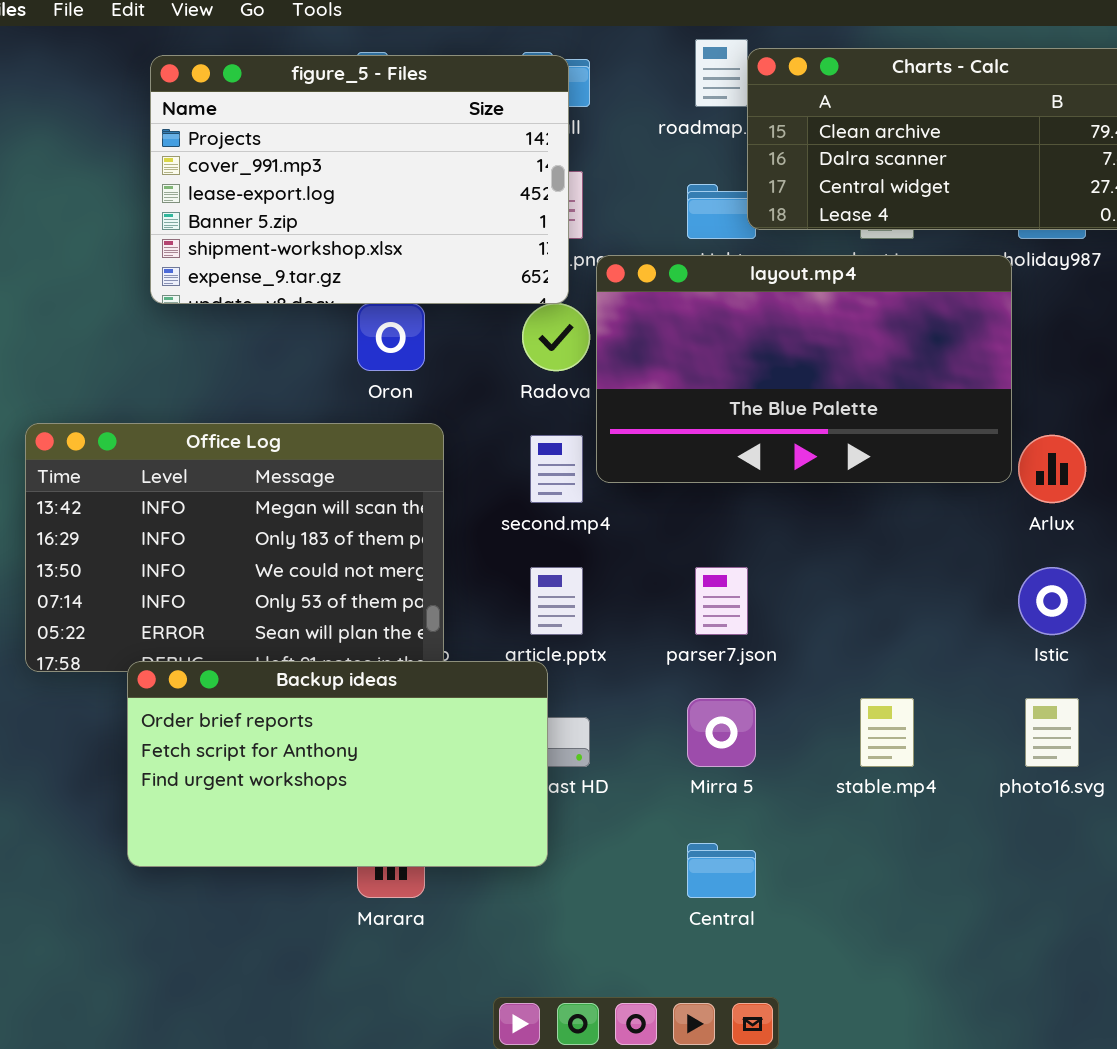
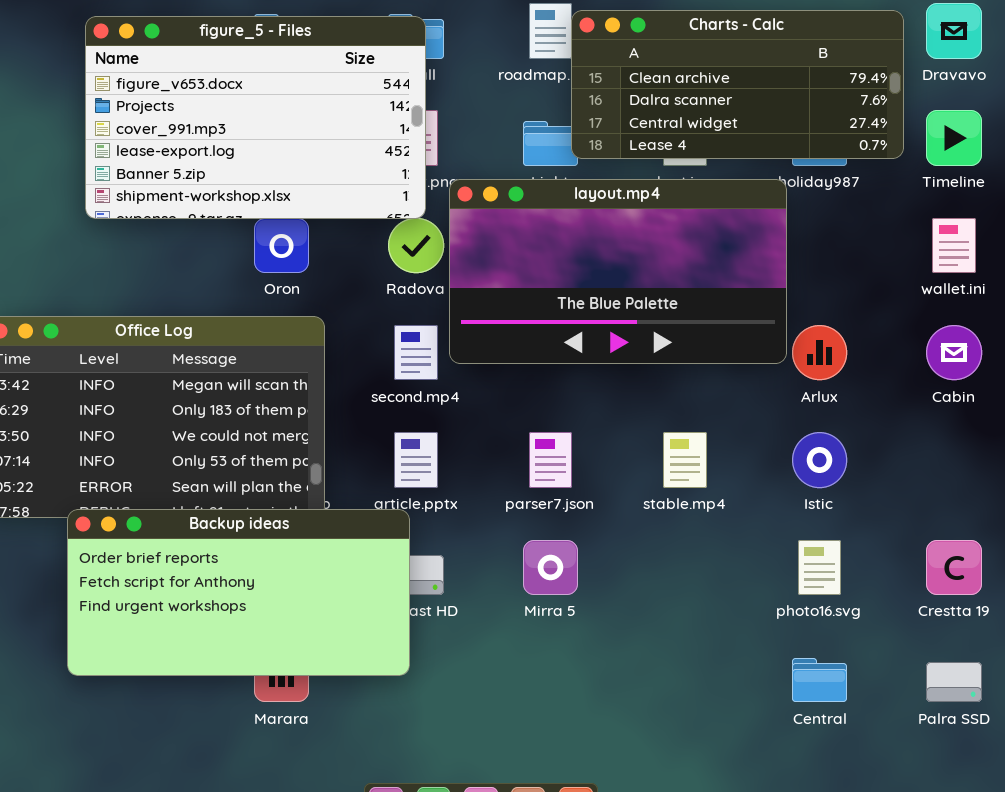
figure_5 - Files: [150,55,569,304] -> [85,16,426,219], scrolled up 1 row
stable.mp4: [860,698,914,767] -> [663,432,707,488], moved
Central: [687,843,756,898] -> [792,658,847,702], moved

